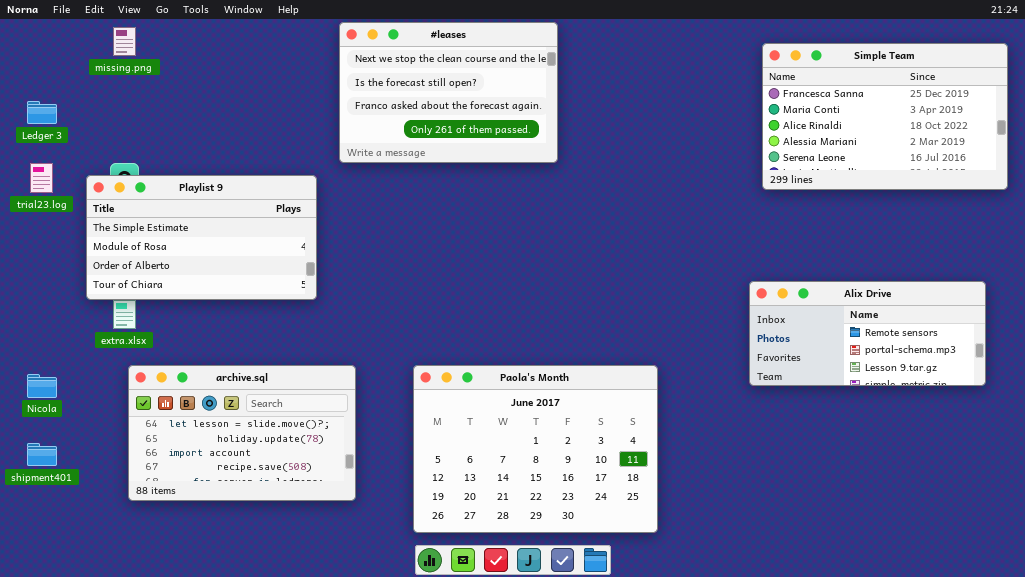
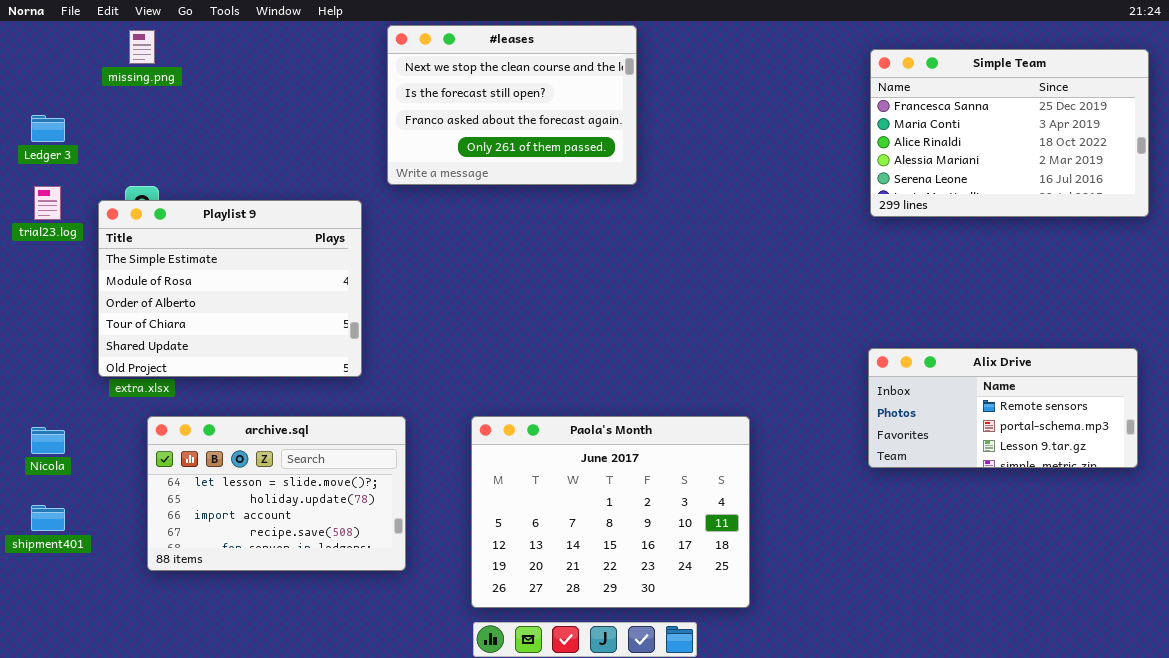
Playlist 9: [86,175,317,300] -> [98,200,362,377], resized
Alix Drive: [749,281,986,386] -> [868,348,1138,468], moved

